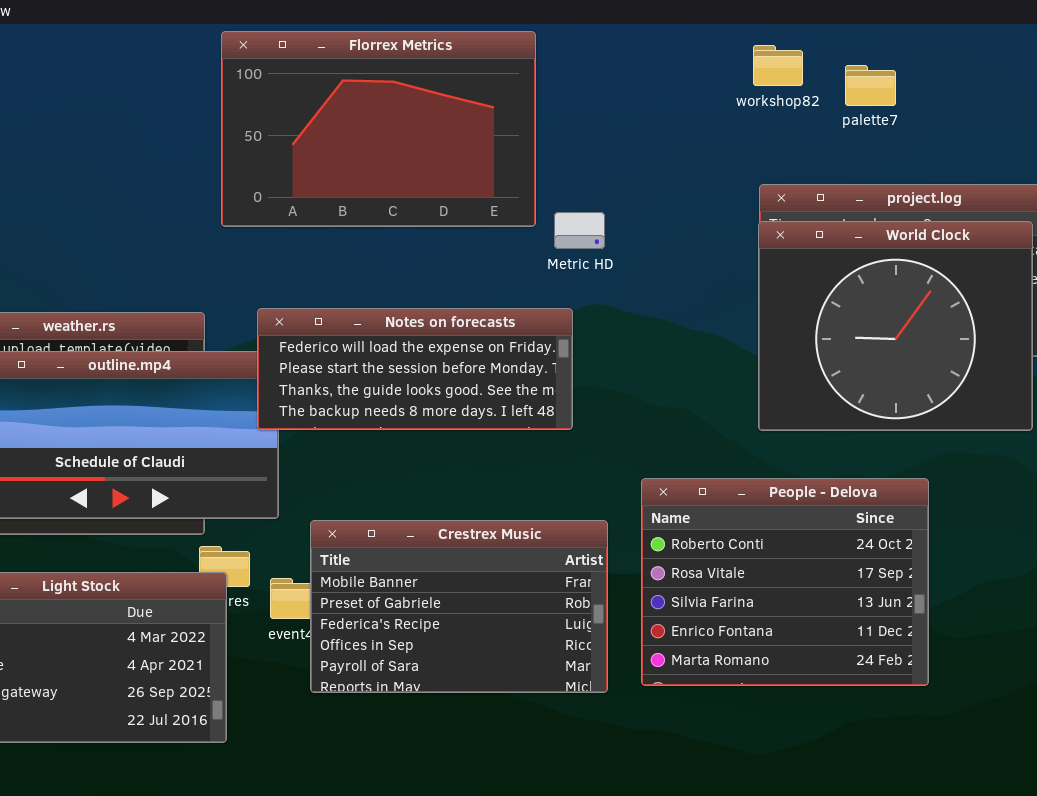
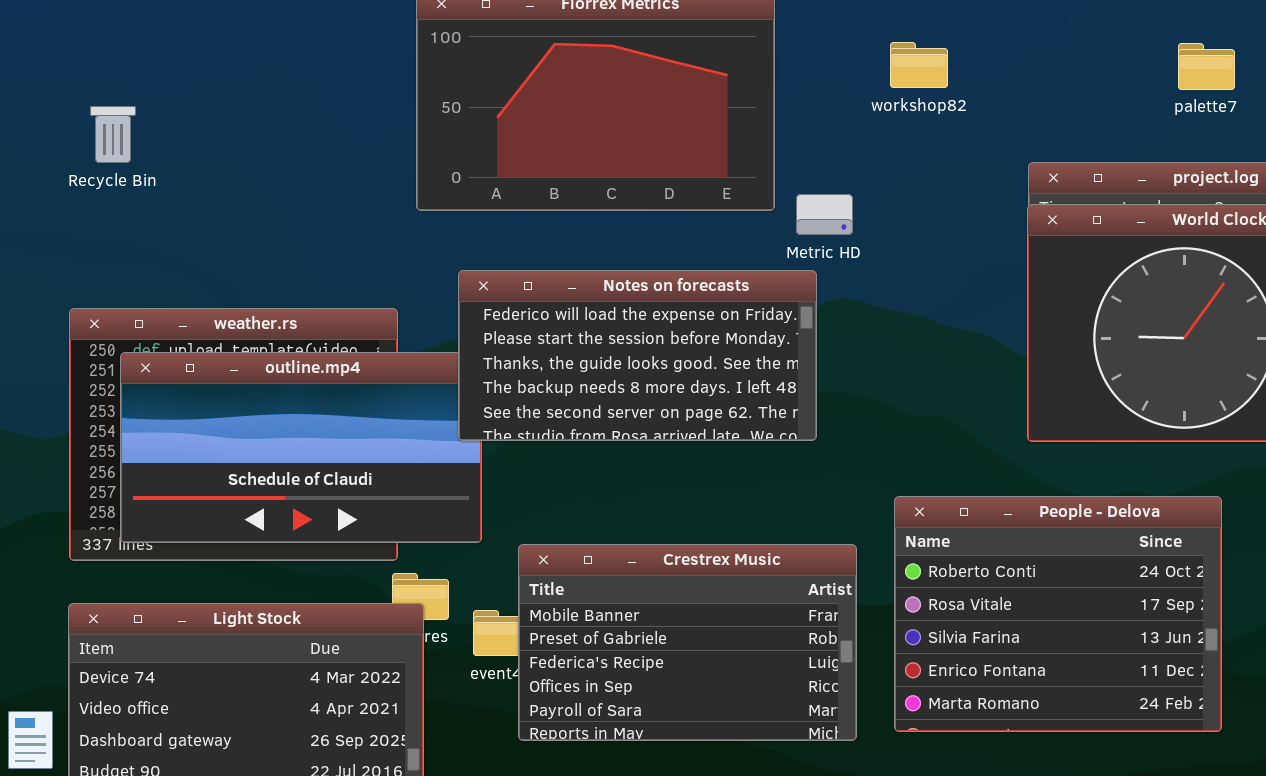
workshop82: [753,45,803,86] -> [890,42,948,88], moved
palette7: [845,65,896,106] -> [1178,43,1235,90], moved
Notes on forecasts: [257,308,573,430] -> [458,270,817,441], resized

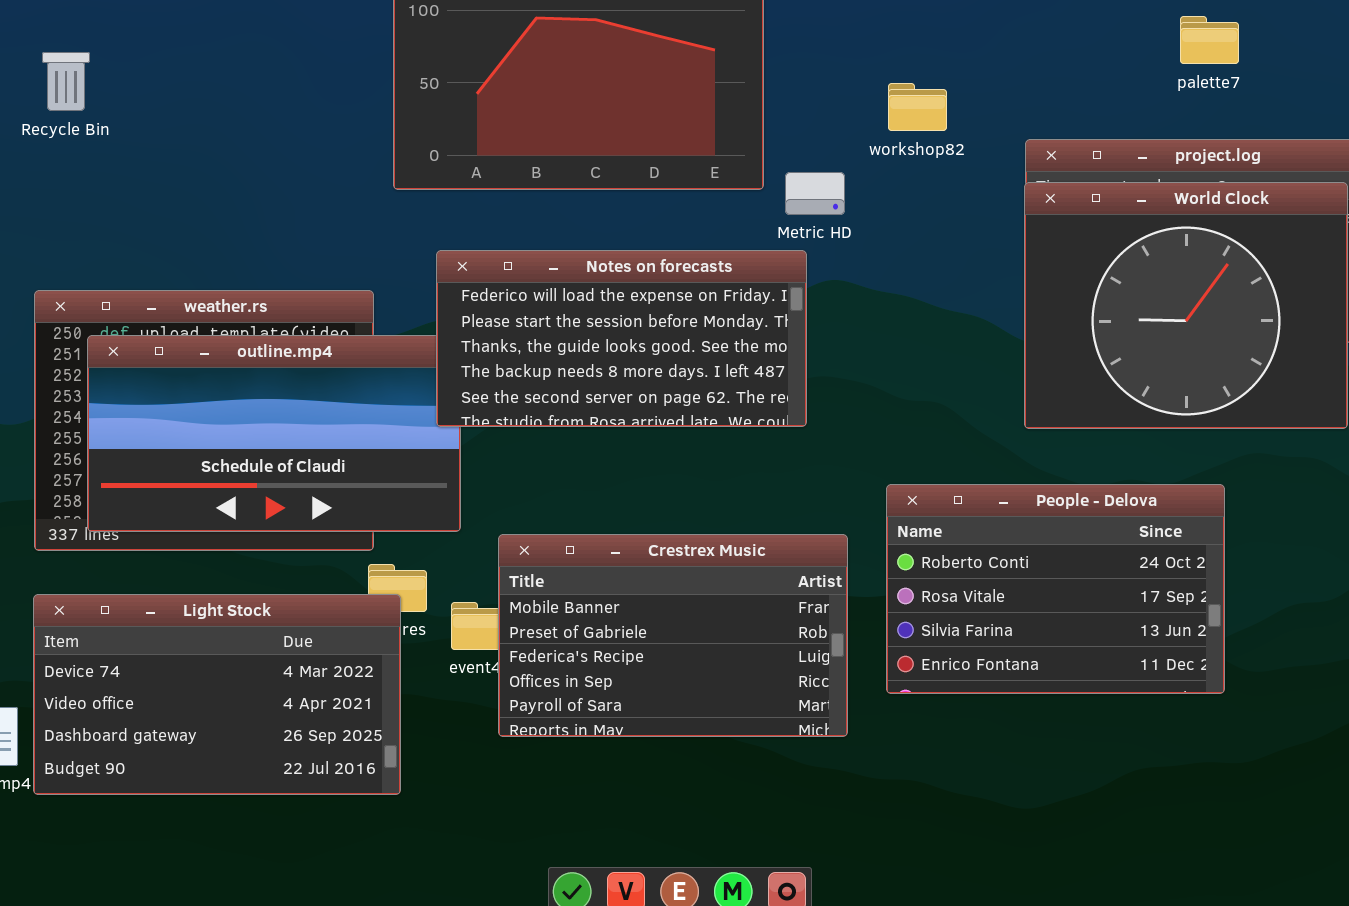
workshop82: [890,42,948,88] -> [888,83,947,131], moved
Recycle Bin: [90,106,136,163] -> [42,52,90,111], moved
People - Delova: [894,496,1222,732] -> [886,484,1225,694], resized

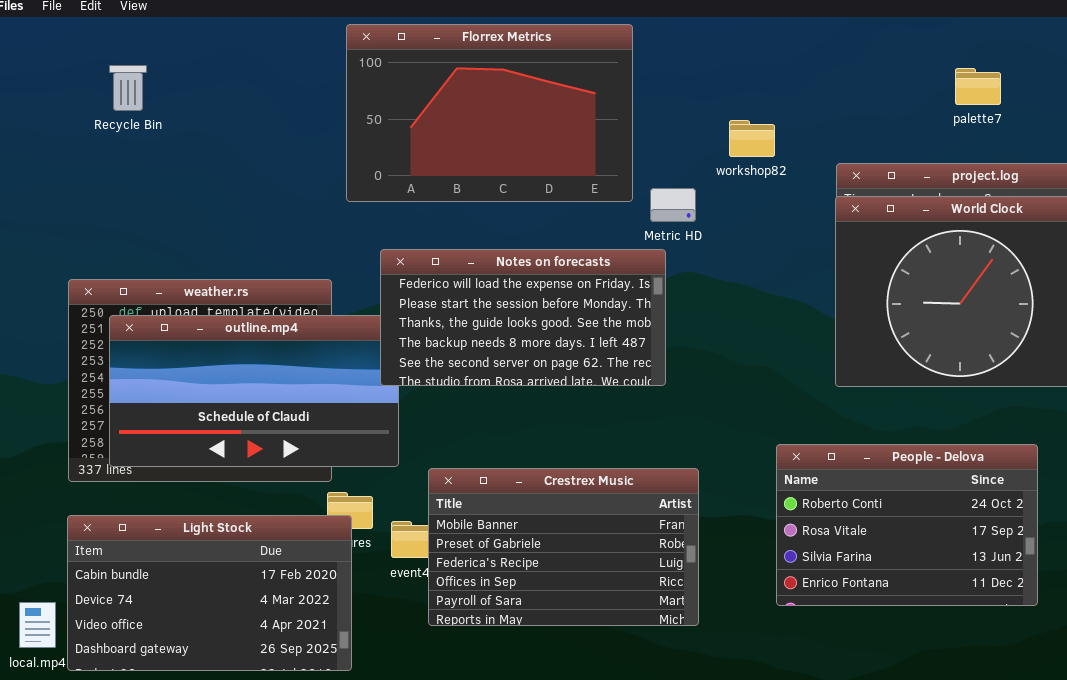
Recycle Bin: [42,52,90,111] -> [109,65,147,111], moved
People - Delova: [886,484,1225,694] -> [776,444,1038,606], moved
Light Stock: [33,594,401,795] -> [67,515,352,671], scrolled up 1 row

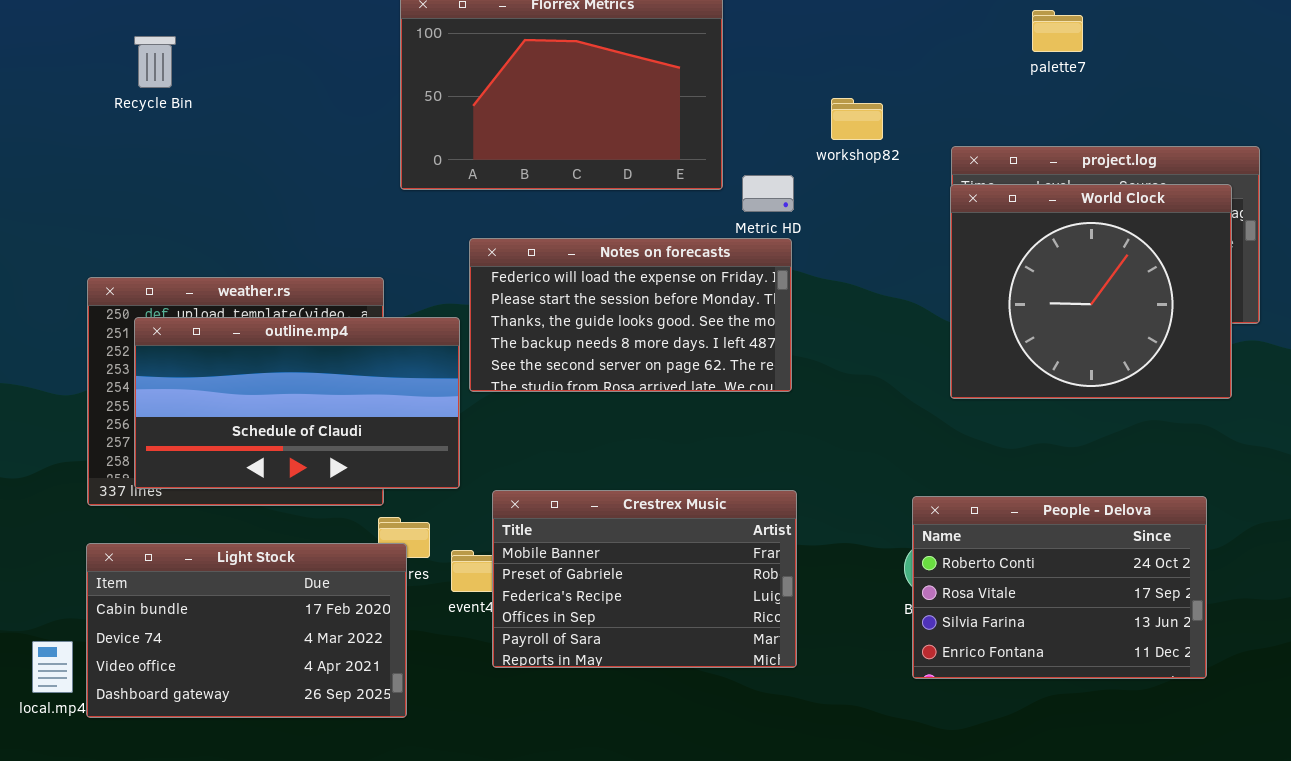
palette7: [955,68,1001,105] -> [1032,10,1083,52], moved
Notes on forecasts: [380,249,666,386] -> [469,238,792,392], moved
People - Delova: [776,444,1038,606] -> [912,496,1207,679], moved

